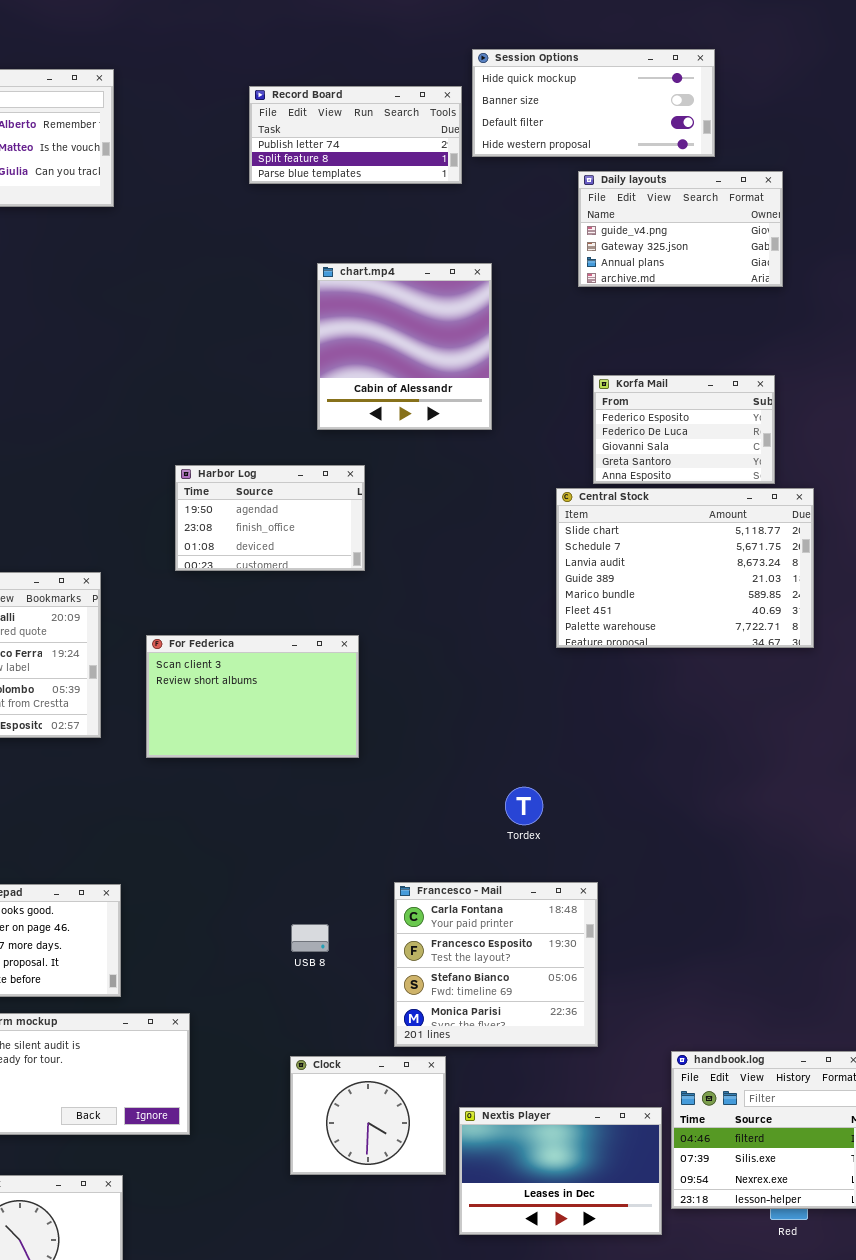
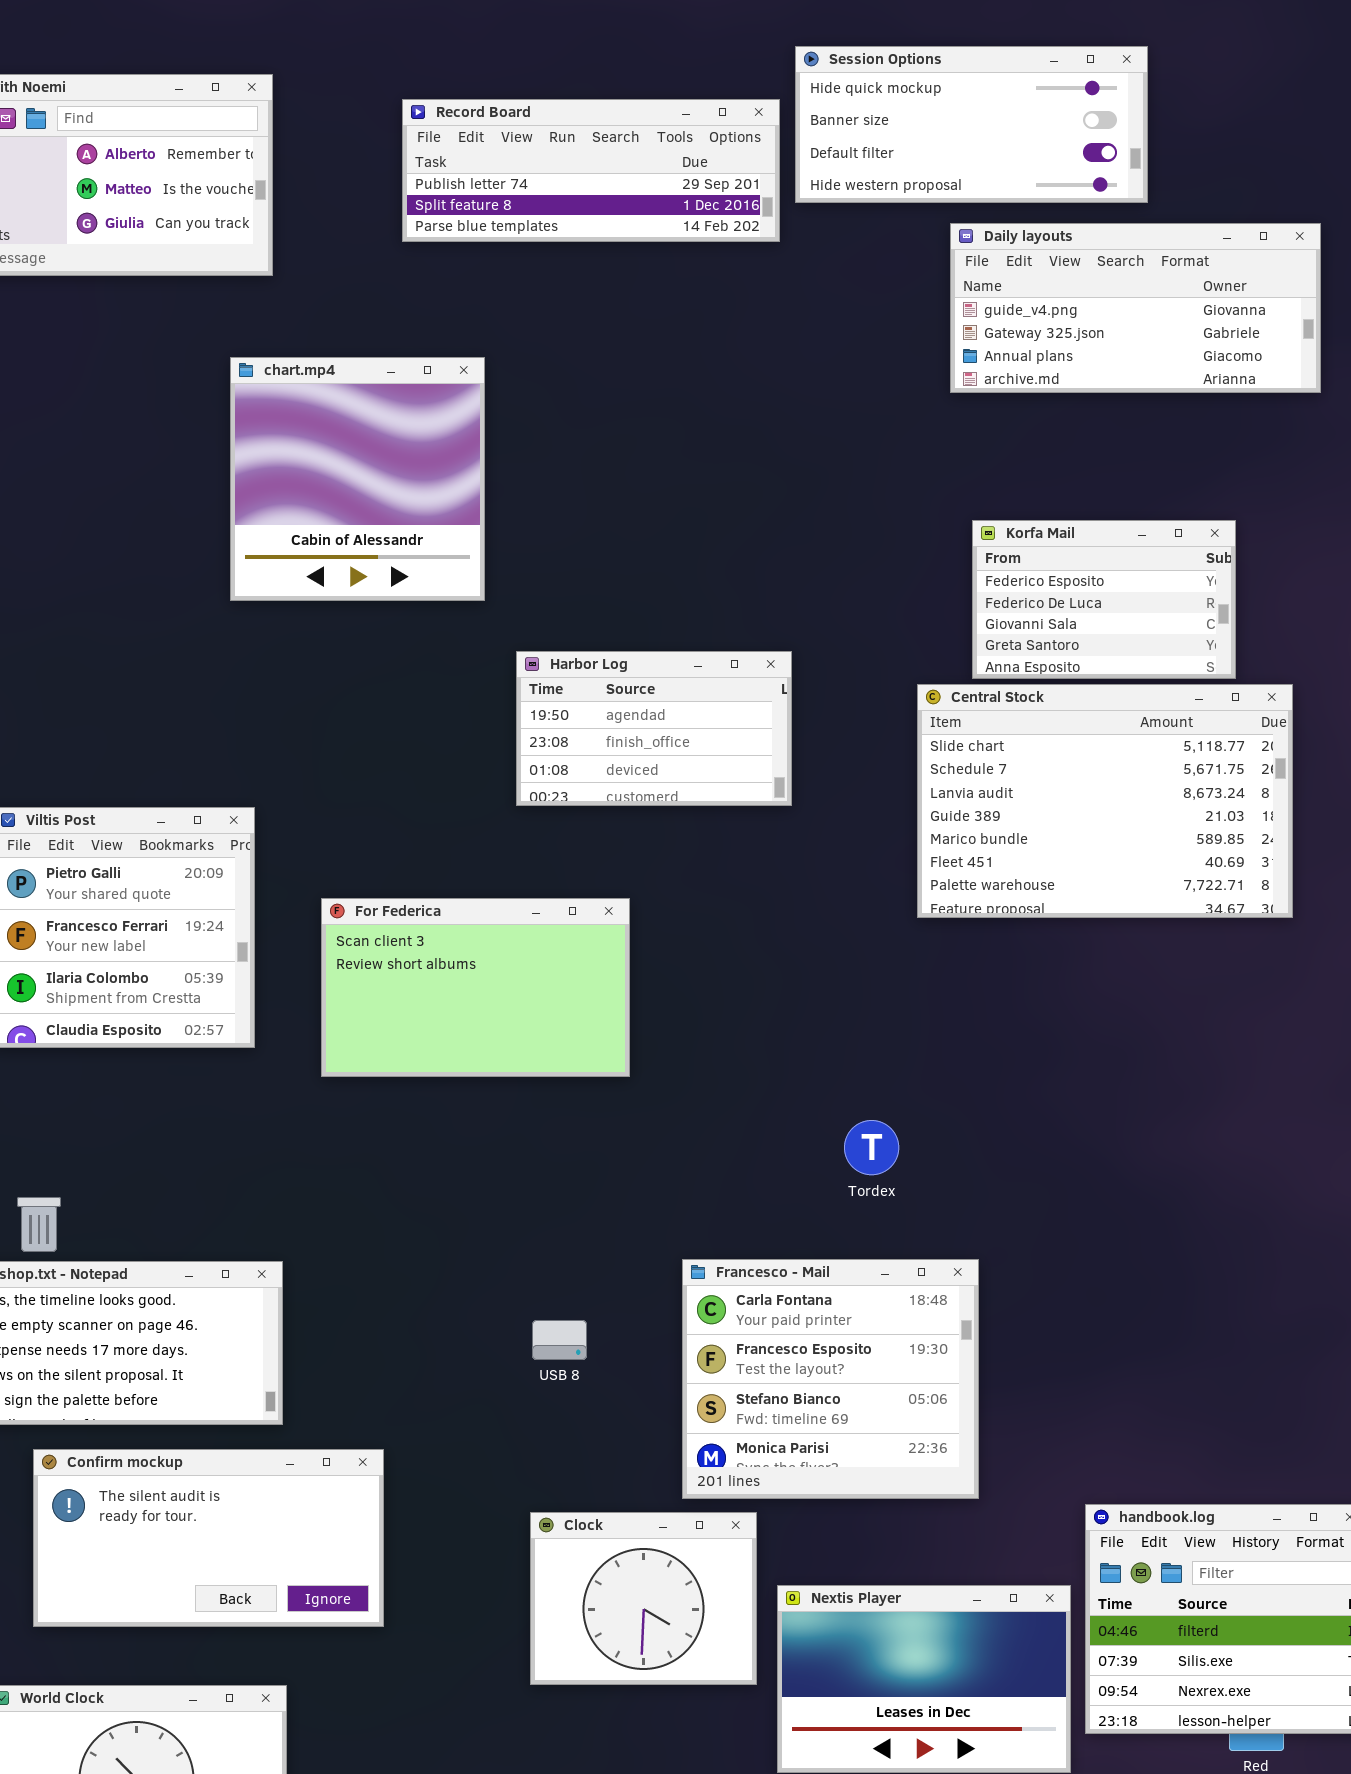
Record Board: [249,86,462,184] -> [402,99,780,242], resized
Daily layouts: [578,171,783,287] -> [950,223,1321,393], resized
chart.mp4: [317,263,492,430] -> [230,357,485,601], moved
Harbor Log: [175,465,365,571] -> [516,651,792,806], moved

